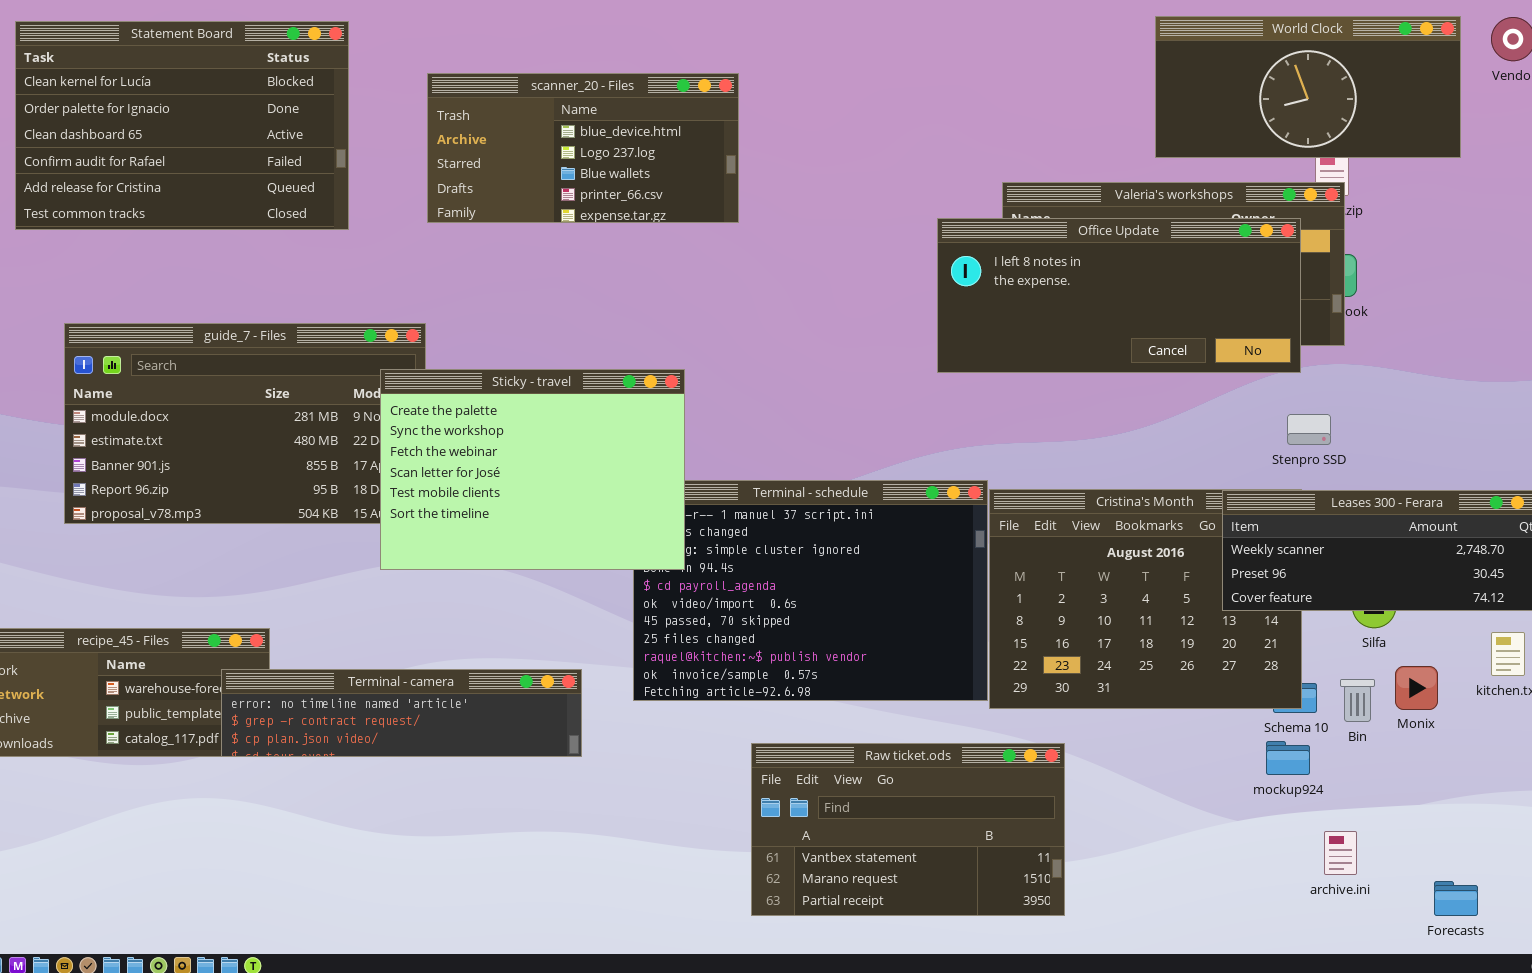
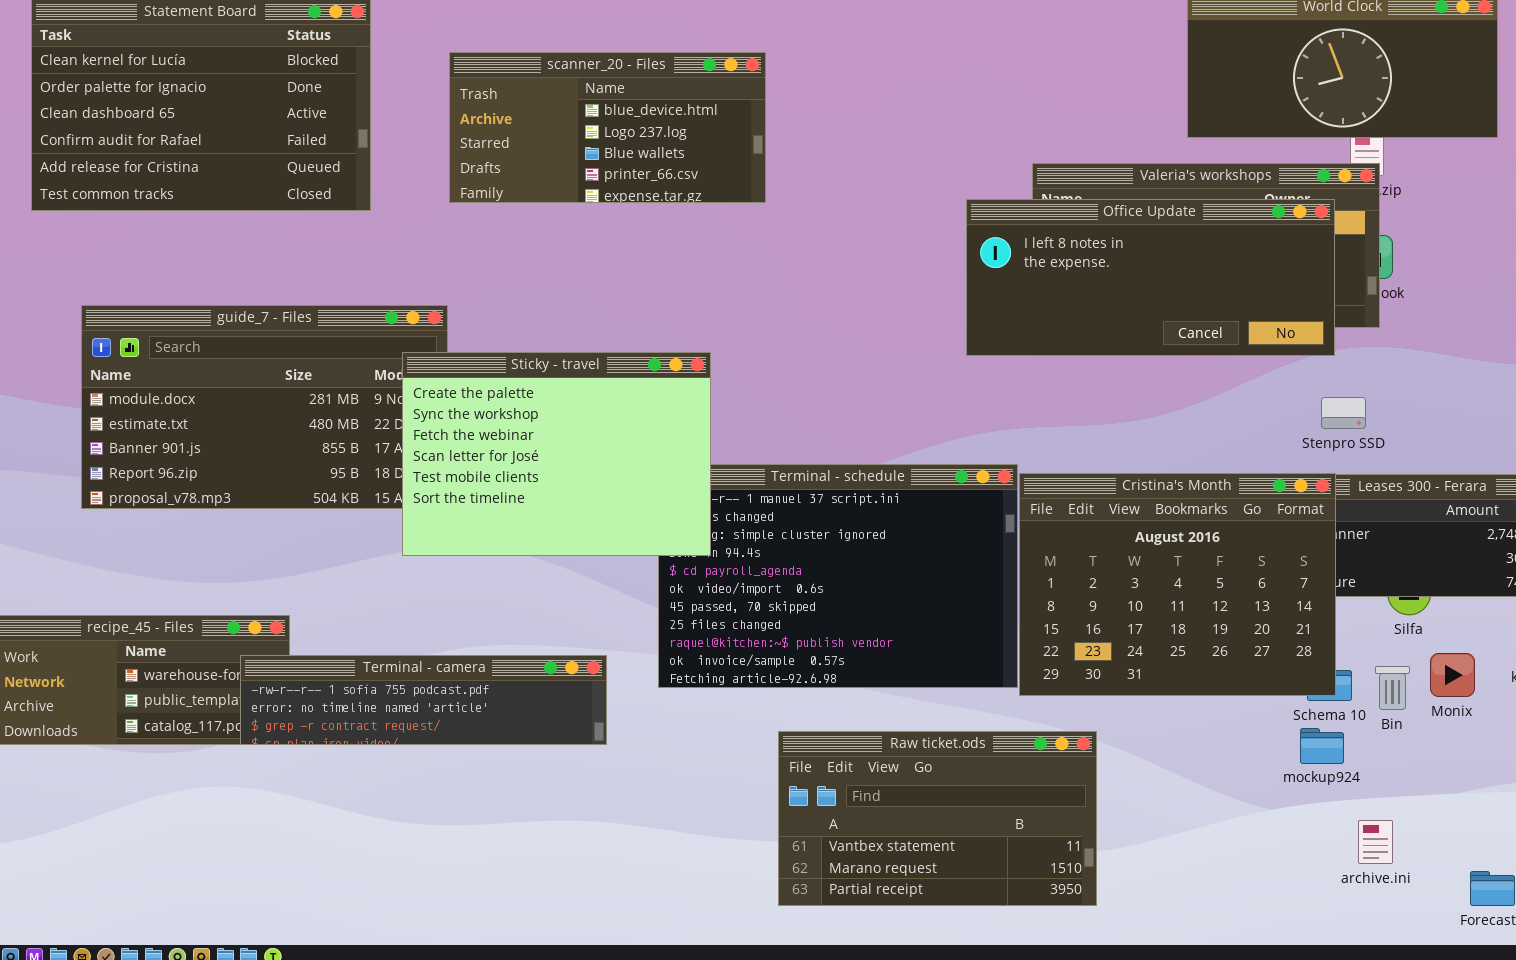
Cristina's Month: [989,489,1302,709] -> [1019,473,1336,696], raised
Terminal - camera: [221,669,582,757] -> [240,655,607,745], scrolled up 1 row

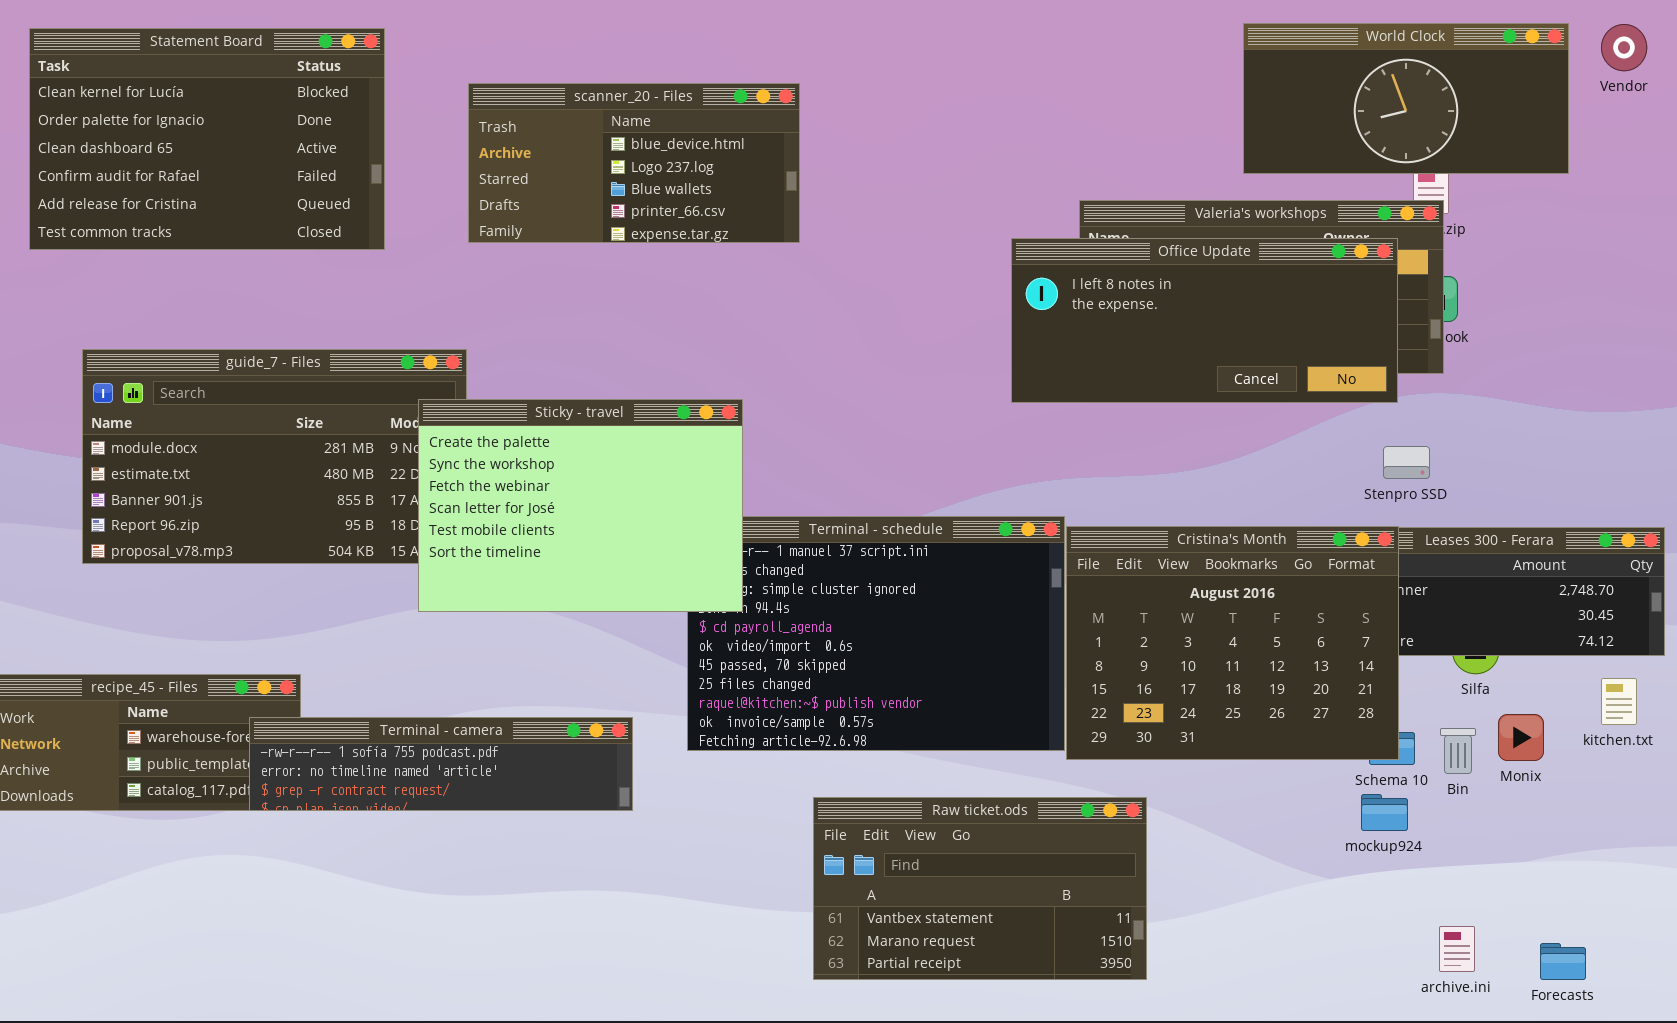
archive.ini: [1358,820,1393,864] -> [1439,926,1475,972], moved

